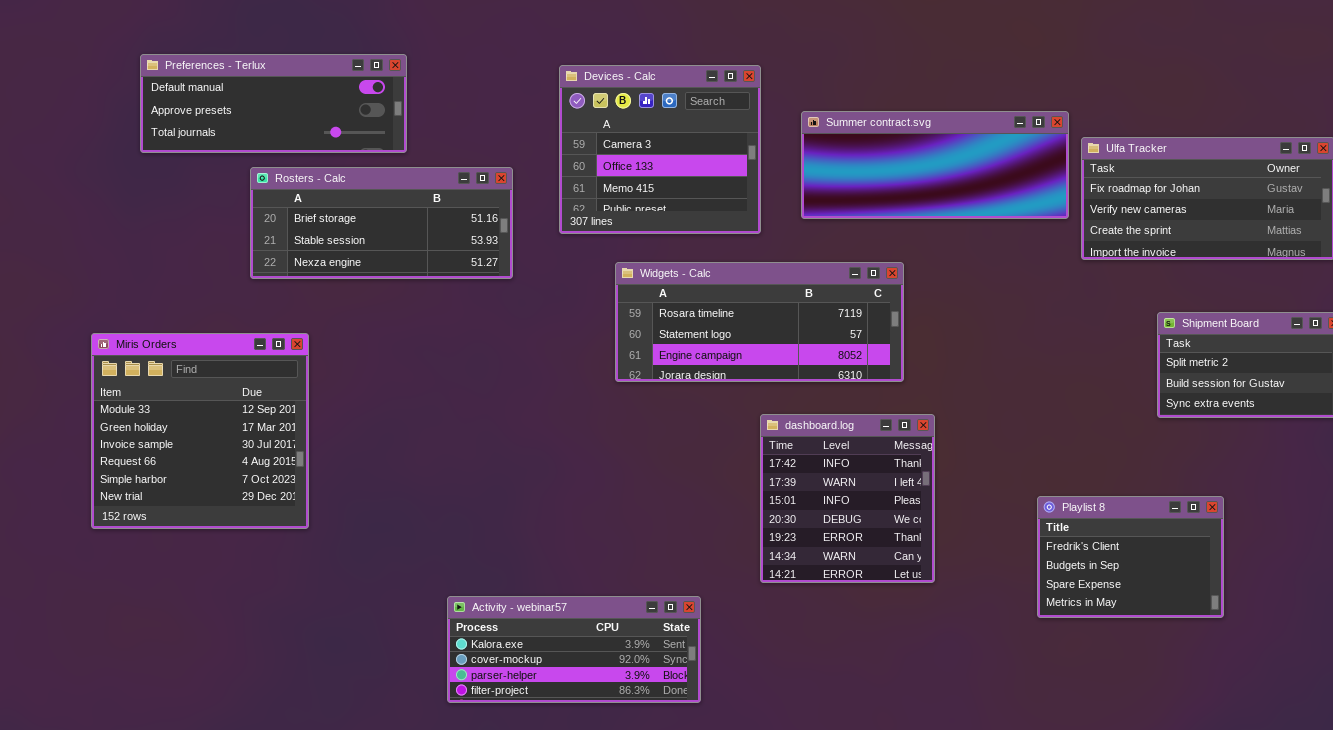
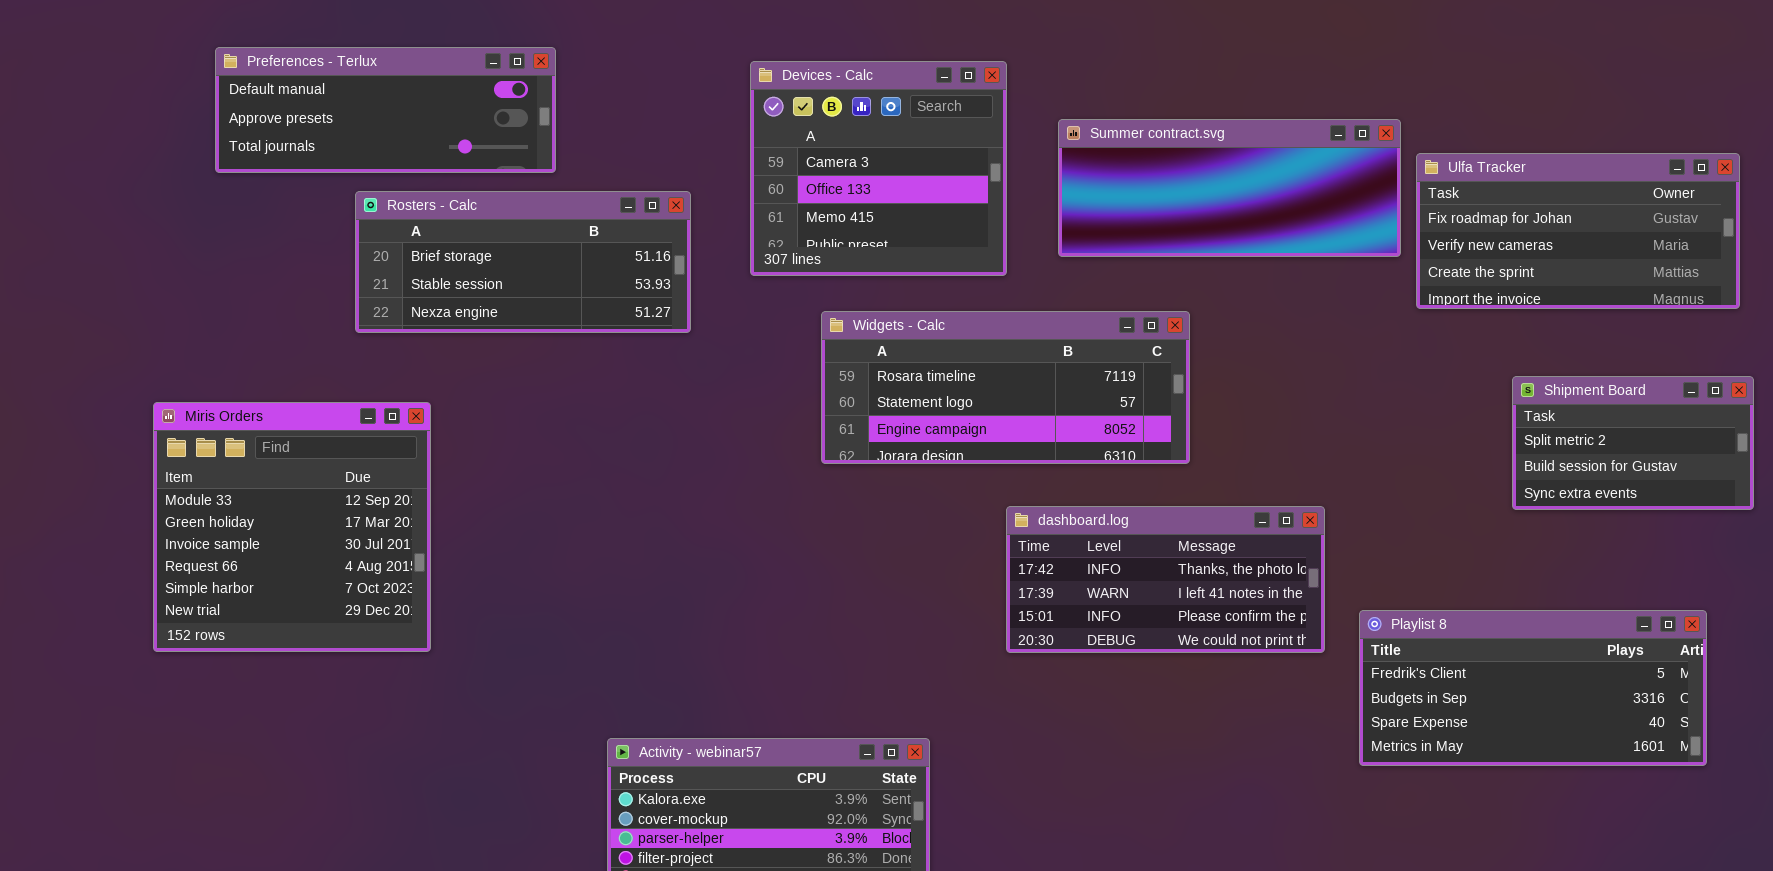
dashboard.log: [760,414,935,583] -> [1006,506,1325,653], resized
Playlist 8: [1037,496,1224,618] -> [1359,610,1707,766], resized

